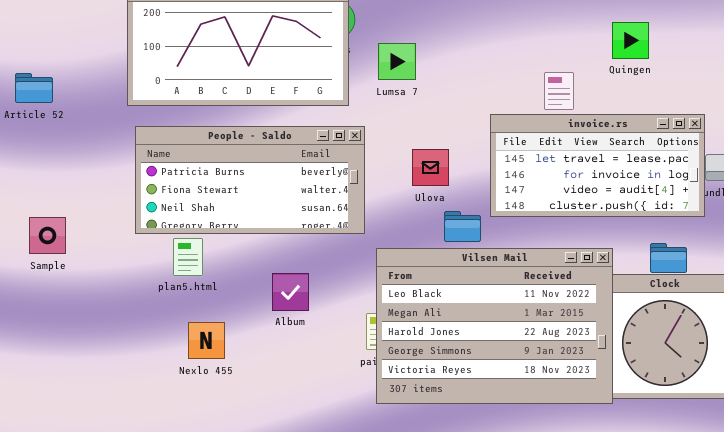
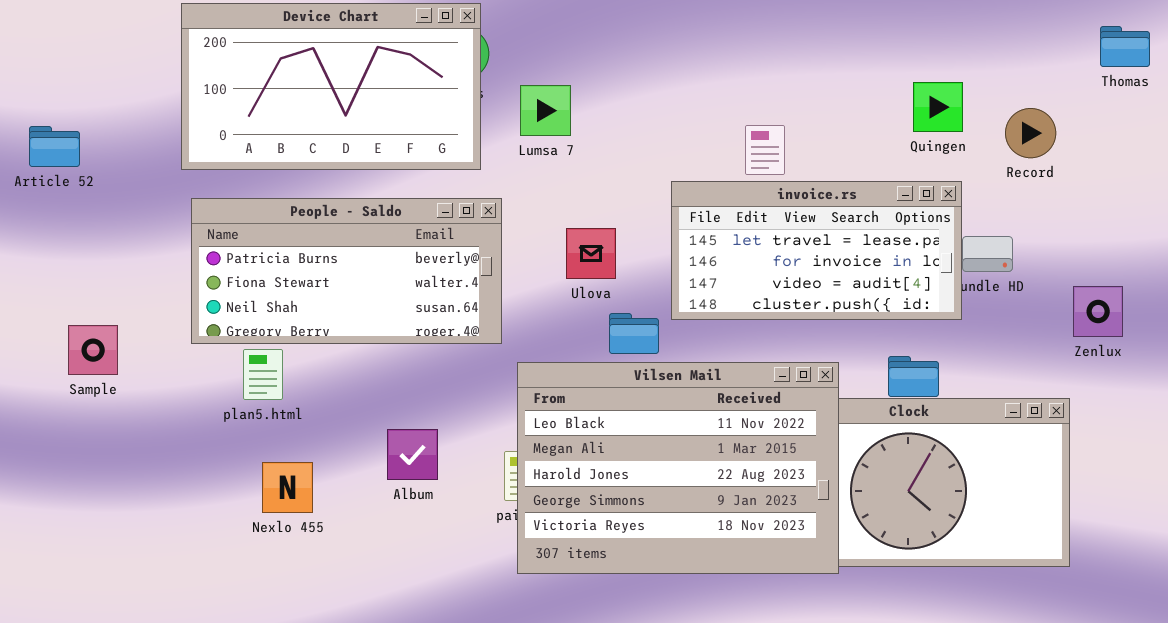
Quingen: [612,22,649,59] -> [913,82,963,132], moved
Sample: [29,217,66,254] -> [68,325,118,375], moved
Album: [272,273,309,311] -> [387,429,438,480], moved

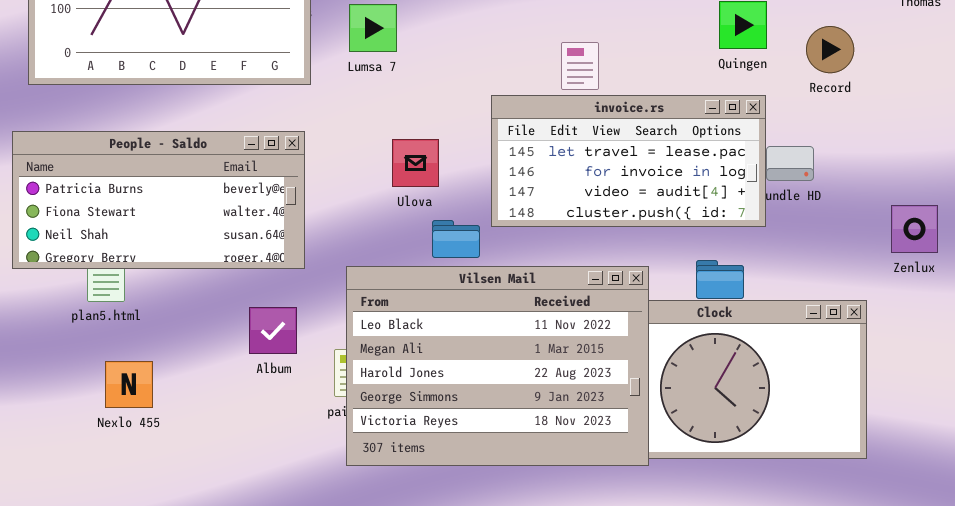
People - Saldo: [191,198,502,344] -> [12,131,305,269], moved
Zenlux: [1073,286,1123,337] -> [891,205,938,253], moved
Album: [387,429,438,480] -> [249,307,297,354], moved

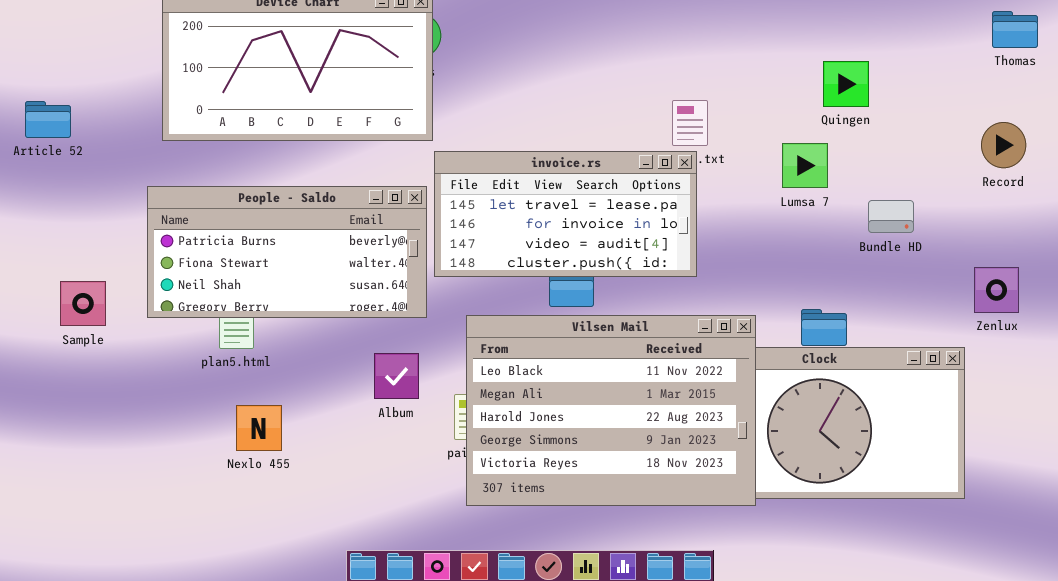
Lumsa 7: [349,4,397,52] -> [782,143,828,188], moved
Record: [806,26,854,73] -> [981,122,1026,168], moved
invoice.rs: [491,95,766,227] -> [434,151,697,277], moved
Zenlux: [891,205,938,253] -> [974,267,1019,313], moved

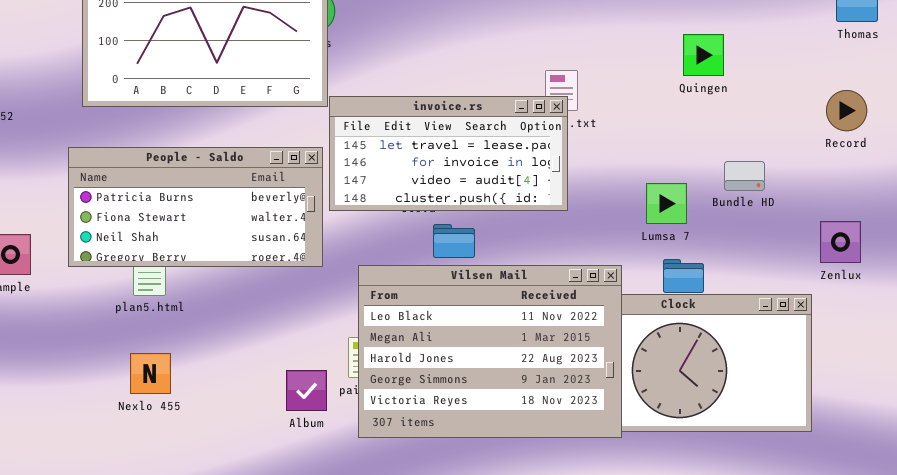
Lumsa 7: [782,143,828,188] -> [646,183,687,224], moved
invoice.rs: [434,151,697,277] -> [329,96,568,211], moved
Album: [374,353,419,399] -> [286,370,327,411], moved
Nexlo 455: [236,405,282,451] -> [130,353,171,394], moved

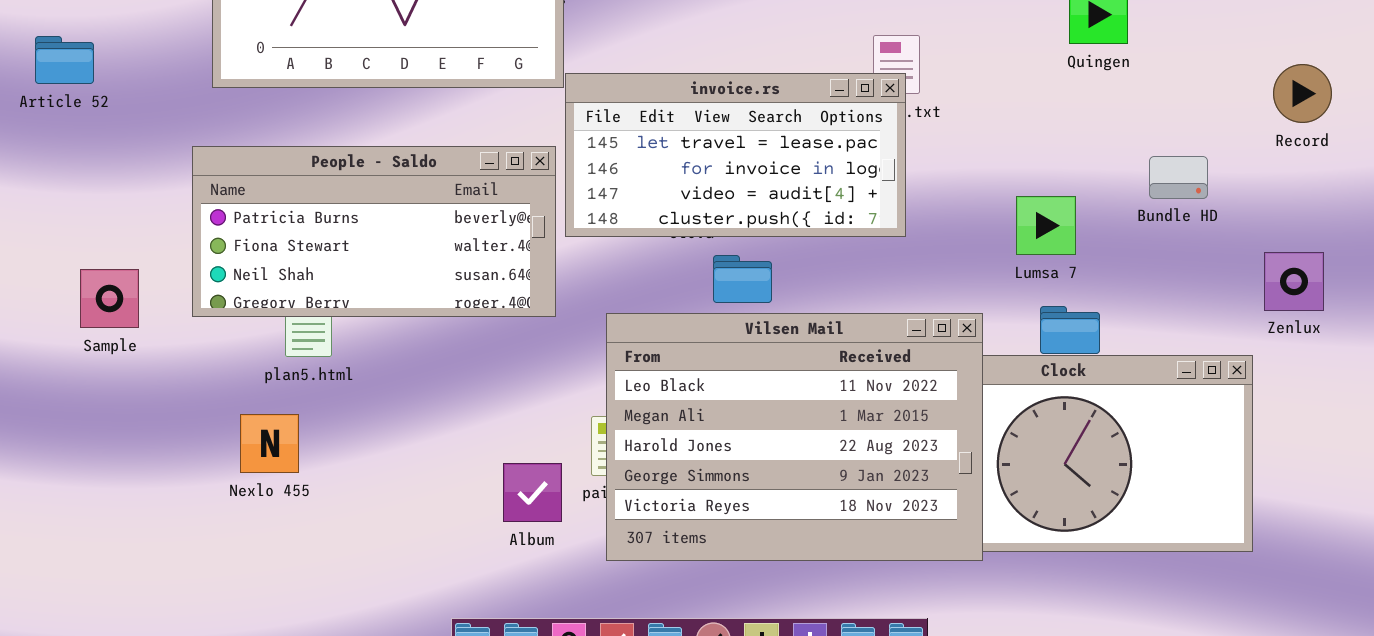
Bundle HD: [724,161,765,191] -> [1149,156,1208,199], moved
Nexlo 455: [130,353,171,394] -> [240,414,299,473], moved

